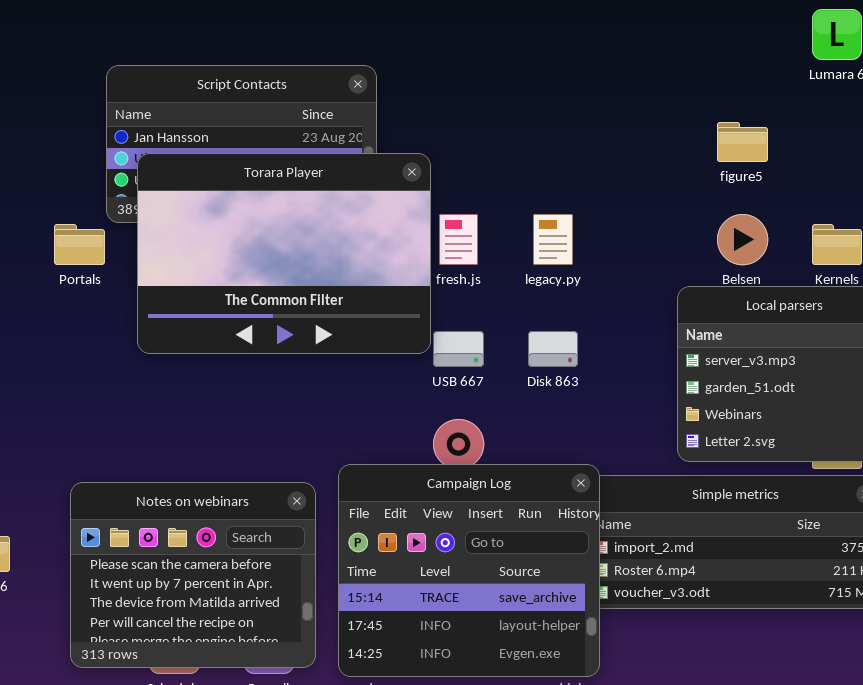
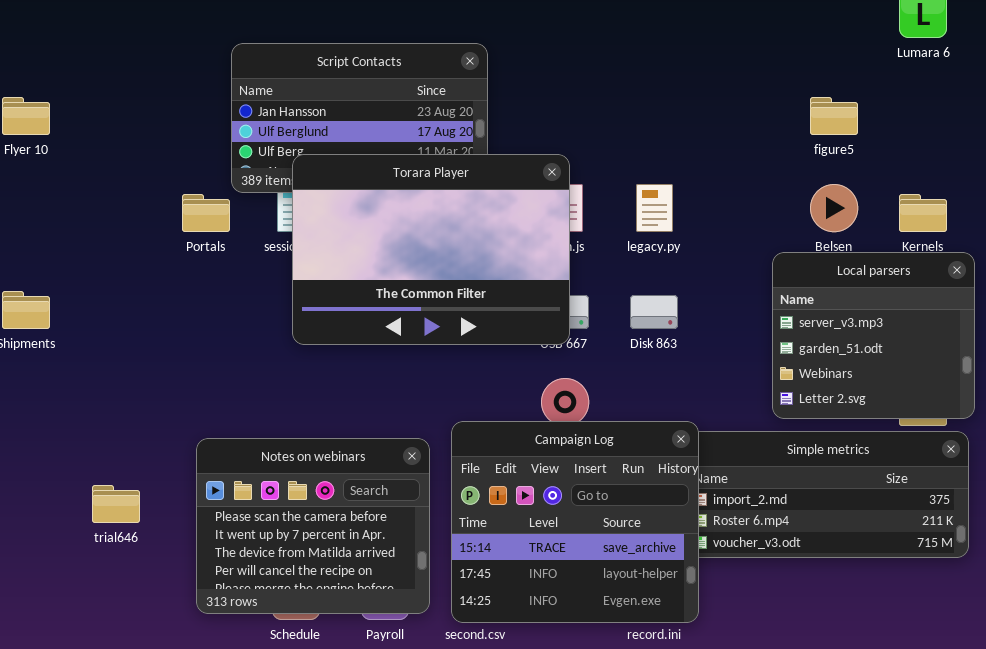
Torara Player: [137,153,431,354] -> [292,154,570,345], moved

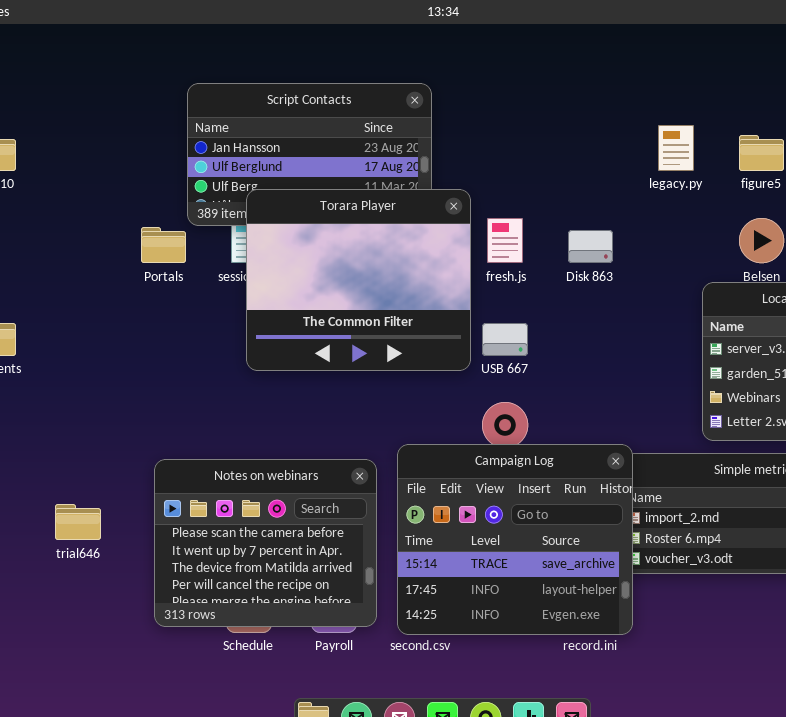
Torara Player: [292,154,570,345] -> [246,189,471,371], resized
legacy.py: [636,184,673,232] -> [658,125,694,171], moved
Disk 863: [630,295,678,329] -> [568,230,613,263], moved

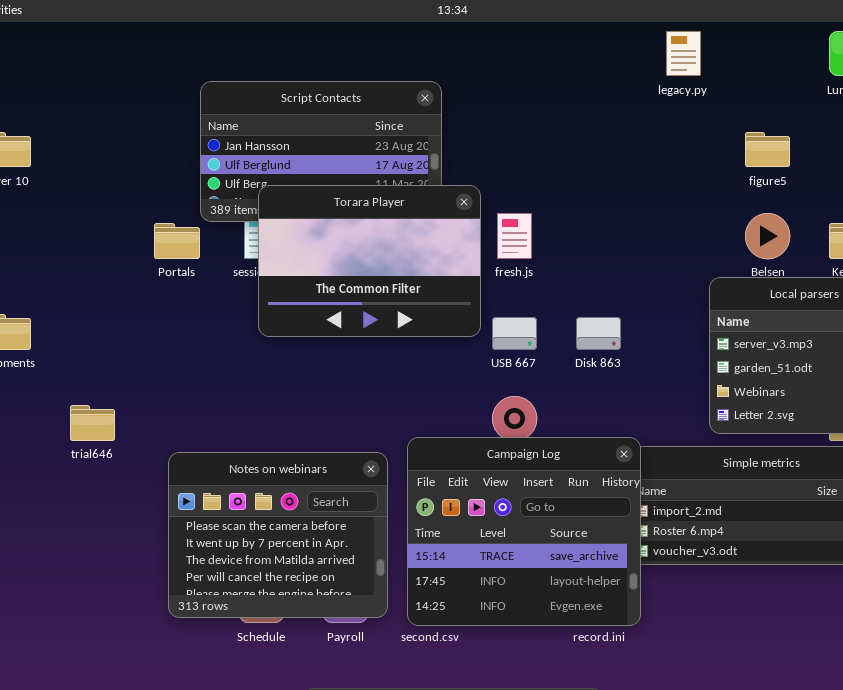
legacy.py: [658,125,694,171] -> [666,31,701,76], moved
Torara Player: [246,189,471,371] -> [258,185,481,337], resized
Disk 863: [568,230,613,263] -> [576,317,621,350], moved
trial646: [55,504,101,540] -> [70,405,115,441], moved

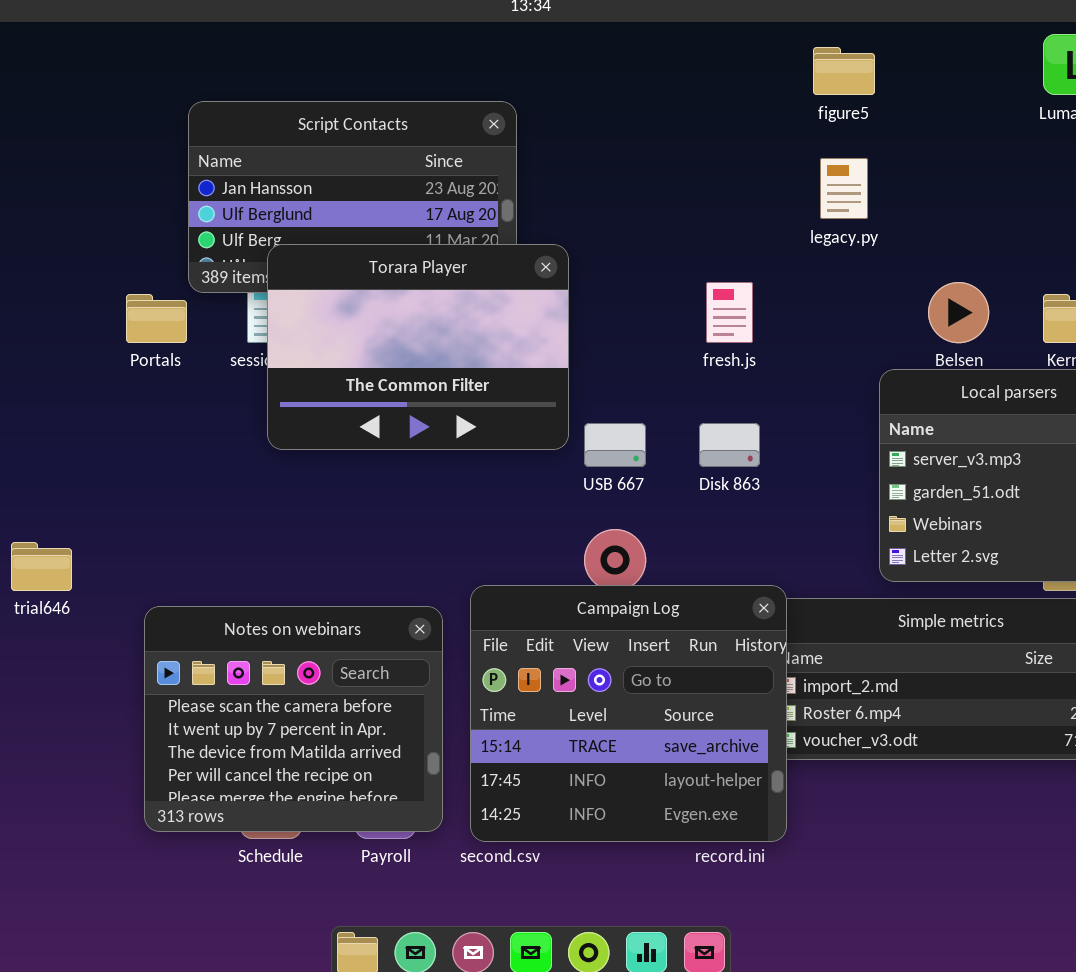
legacy.py: [666,31,701,76] -> [820,158,868,219], moved
figure5: [745,132,790,167] -> [813,47,875,95], moved
fresh.js: [497,213,532,259] -> [706,282,753,343], moved

